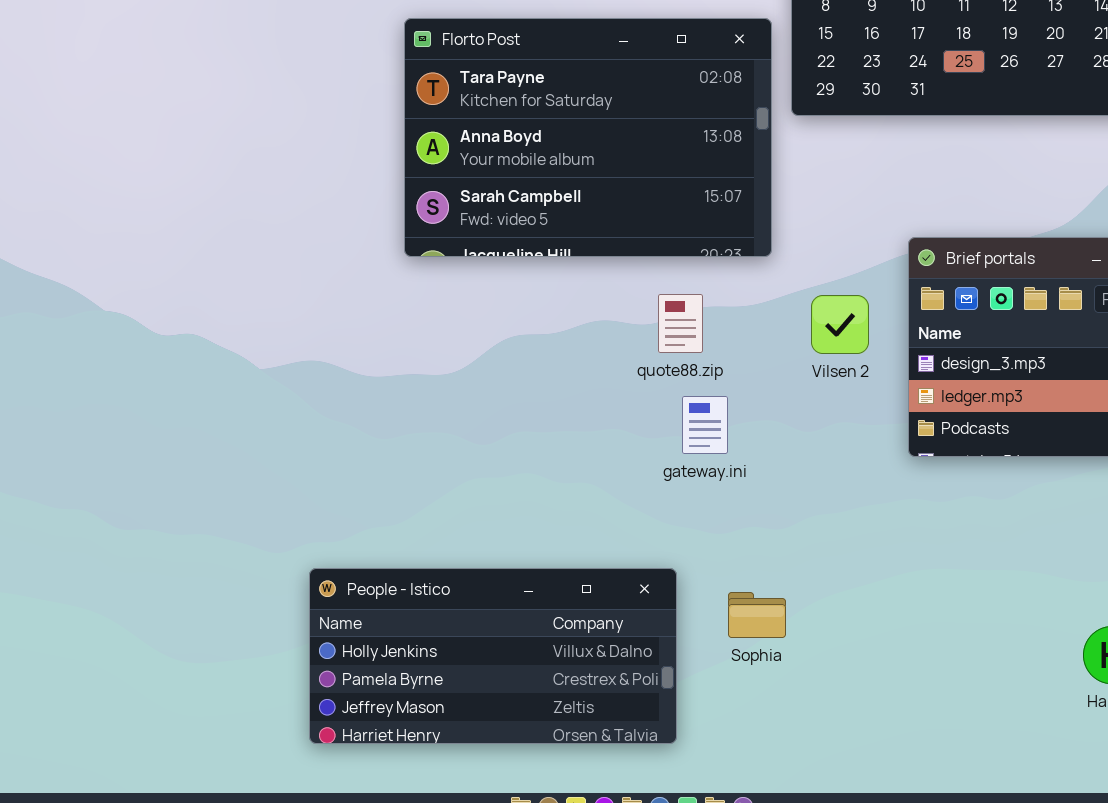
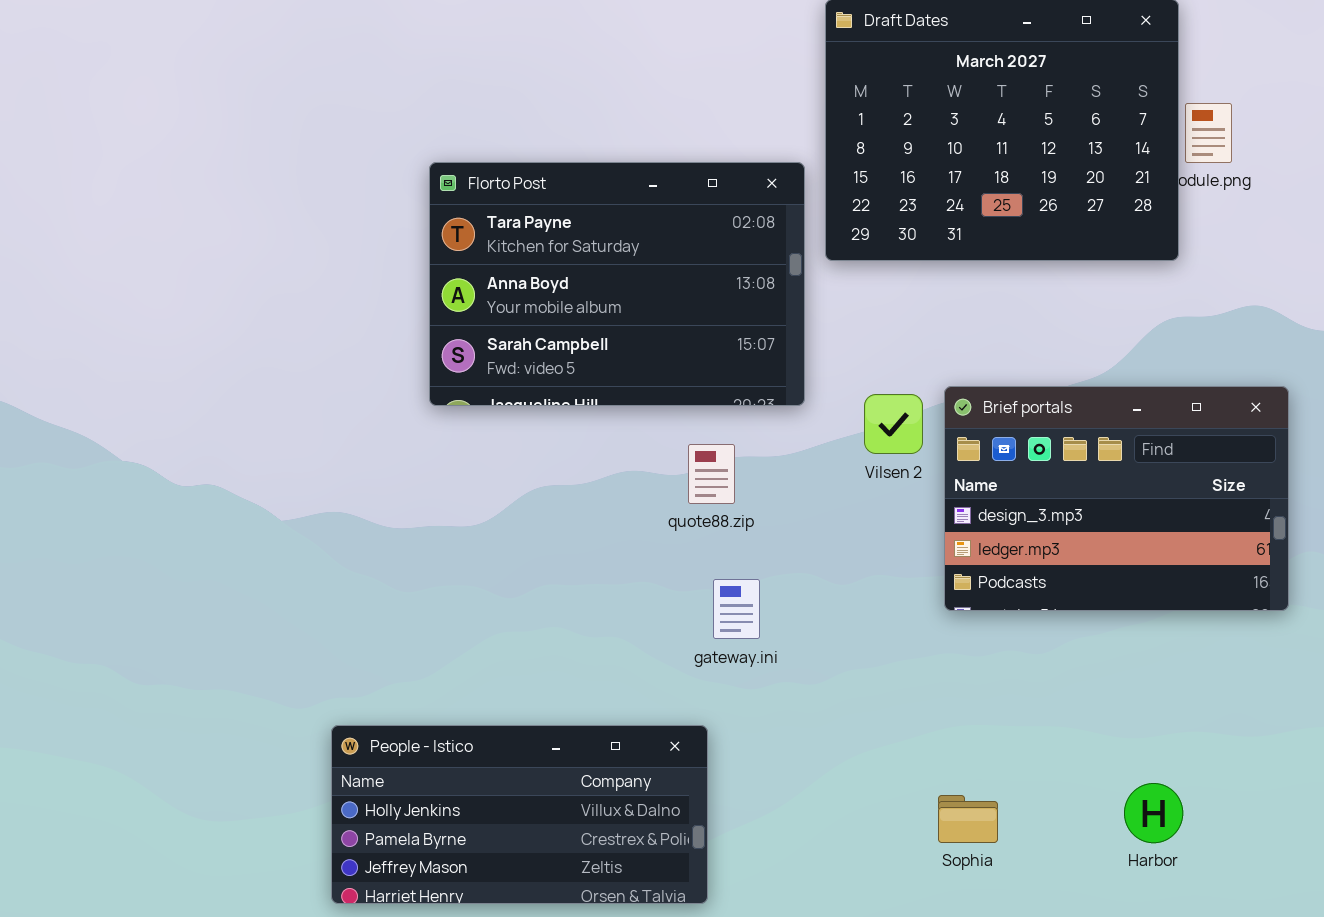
Vilsen 2: [811,295,869,354] -> [864,394,923,454], moved
gateway.ini: [682,396,728,454] -> [713,579,760,639], moved
Sophia: [728,592,786,638] -> [938,795,998,843], moved

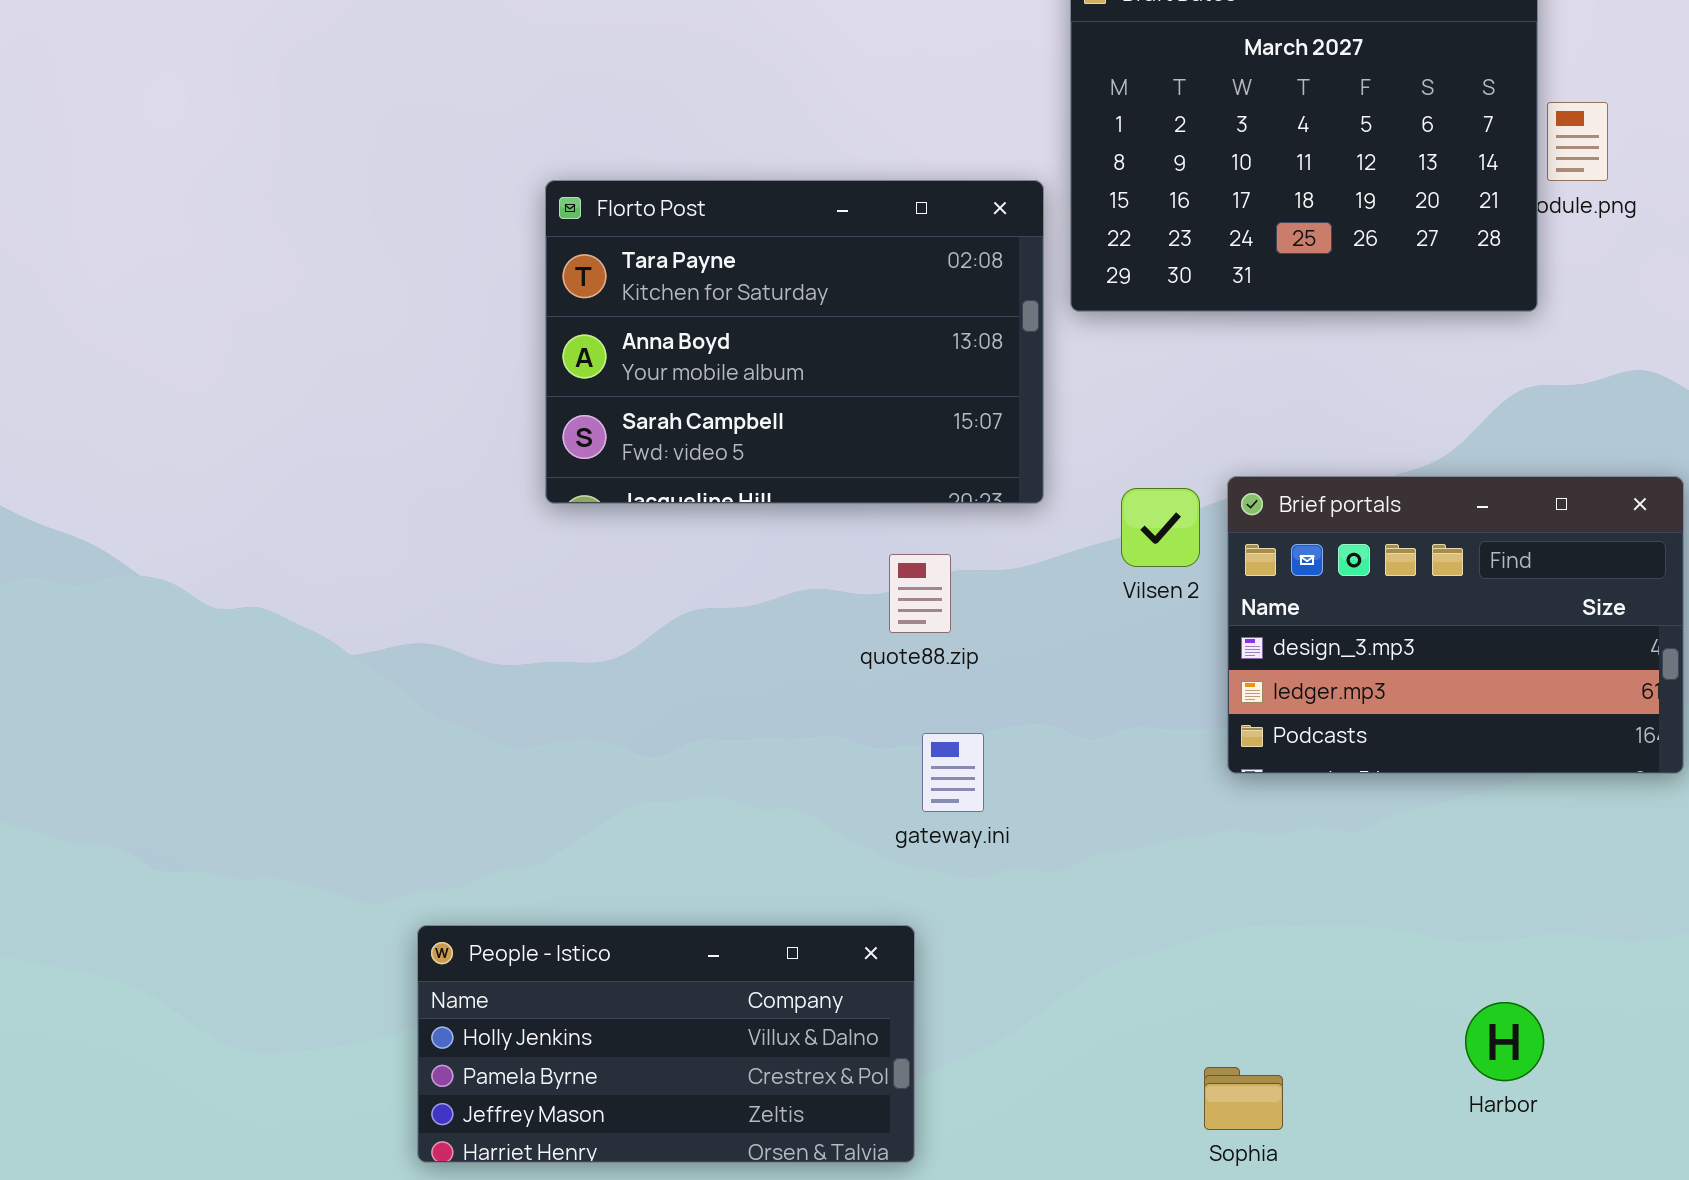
Sophia: [938,795,998,843] -> [1204,1067,1283,1130], moved

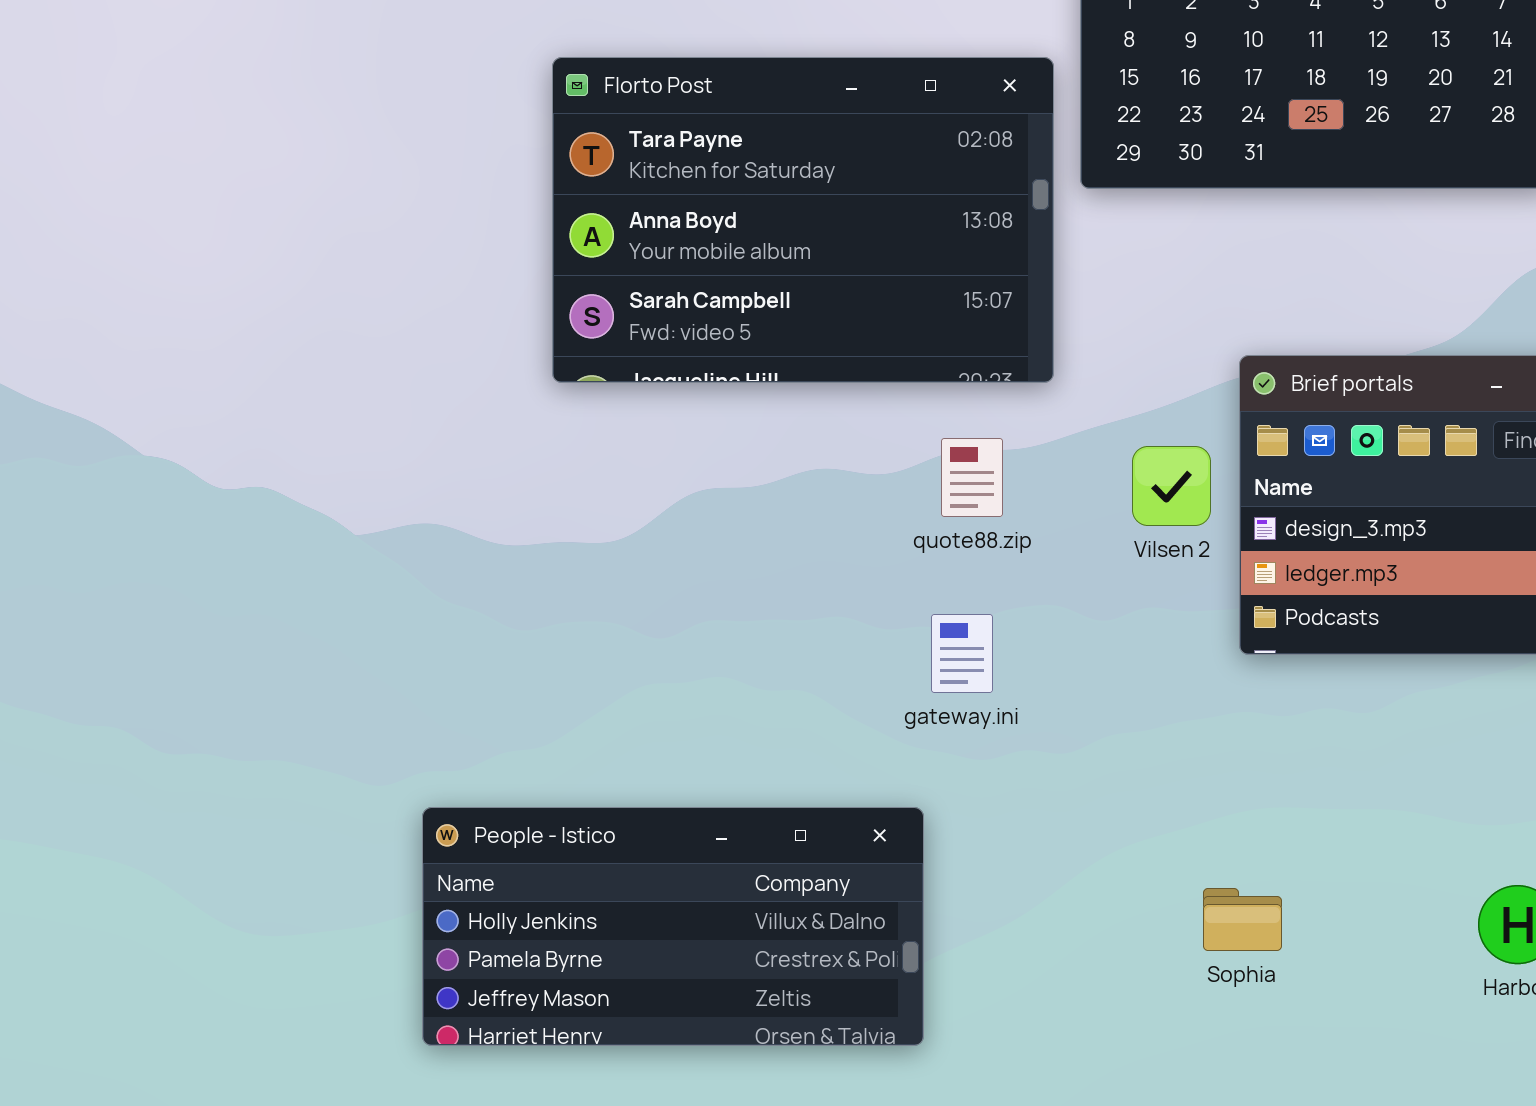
Vilsen 2: [1121,488,1200,567] -> [1132,446,1211,526], moved
quote88.zip: [889,554,951,633] -> [941,438,1003,517], moved
Sophia: [1204,1067,1283,1130] -> [1203,888,1282,951], moved

